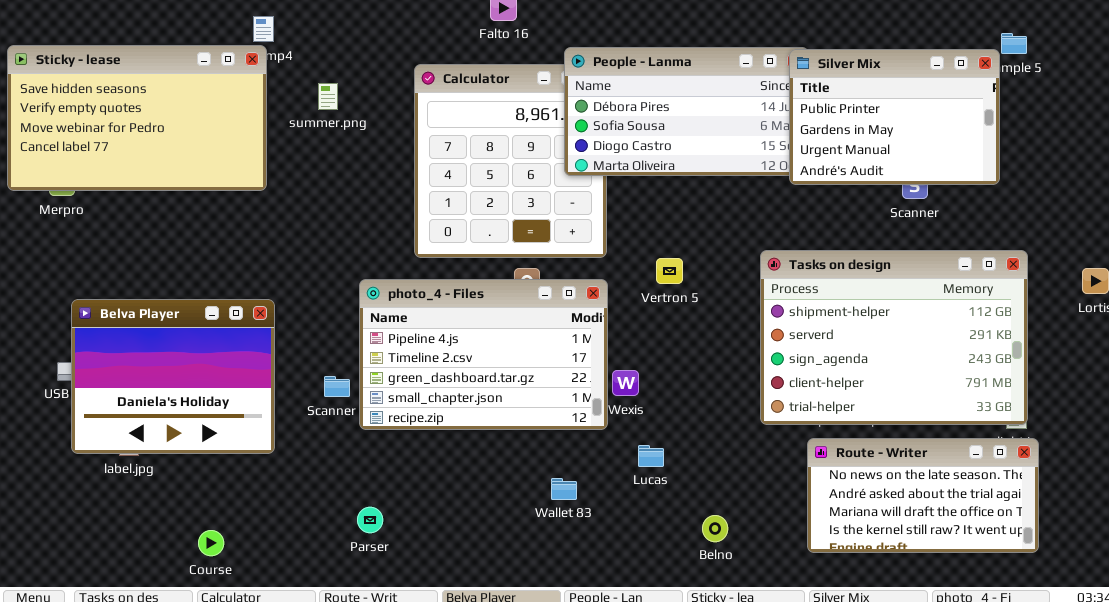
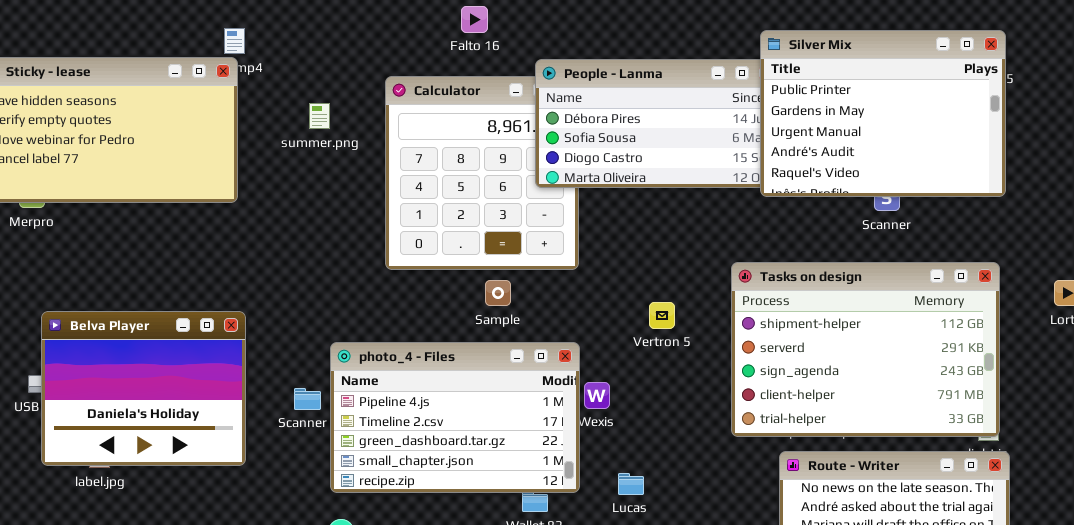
Silver Mix: [789,49,1000,185] -> [760,30,1006,197], resized
summer.png: [318,83,338,110] -> [309,103,330,129], moved
Vertron 5: [656,258,683,284] -> [649,302,675,329], moved
photo_4 - Files: [359,279,608,430] -> [330,342,580,493], moved
Lucas: [638,445,664,467] -> [618,473,644,495], moved

